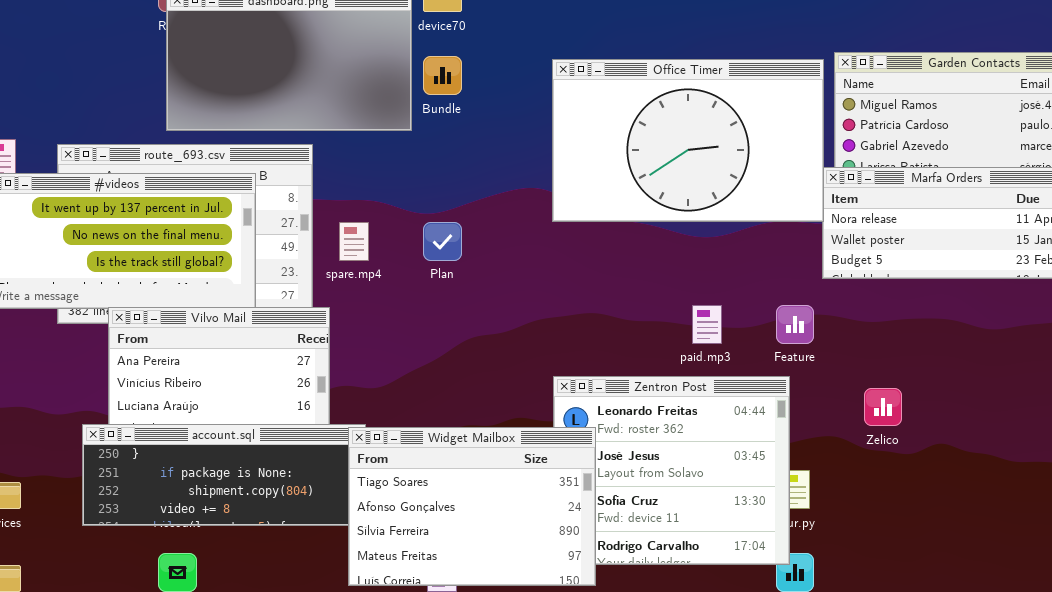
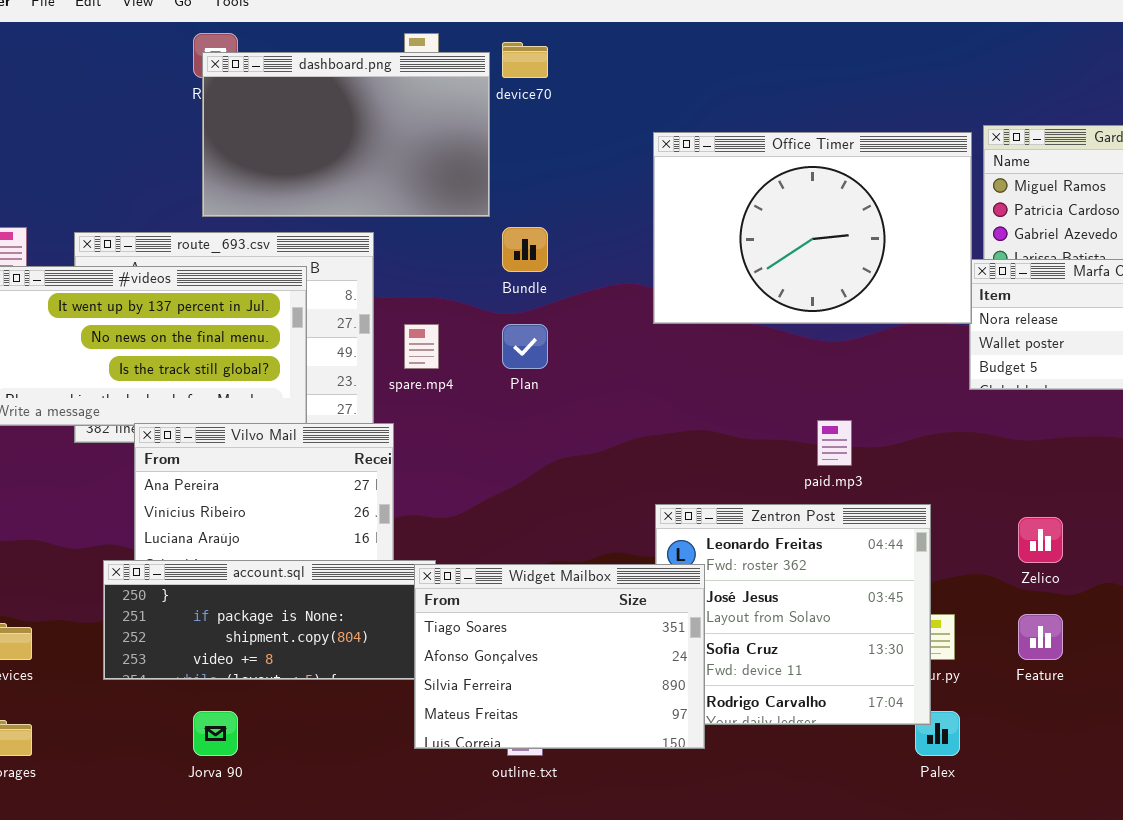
Bundle: [423,56,462,95] -> [502,227,548,272], moved
Feature: [776,305,814,344] -> [1018,614,1063,660], moved

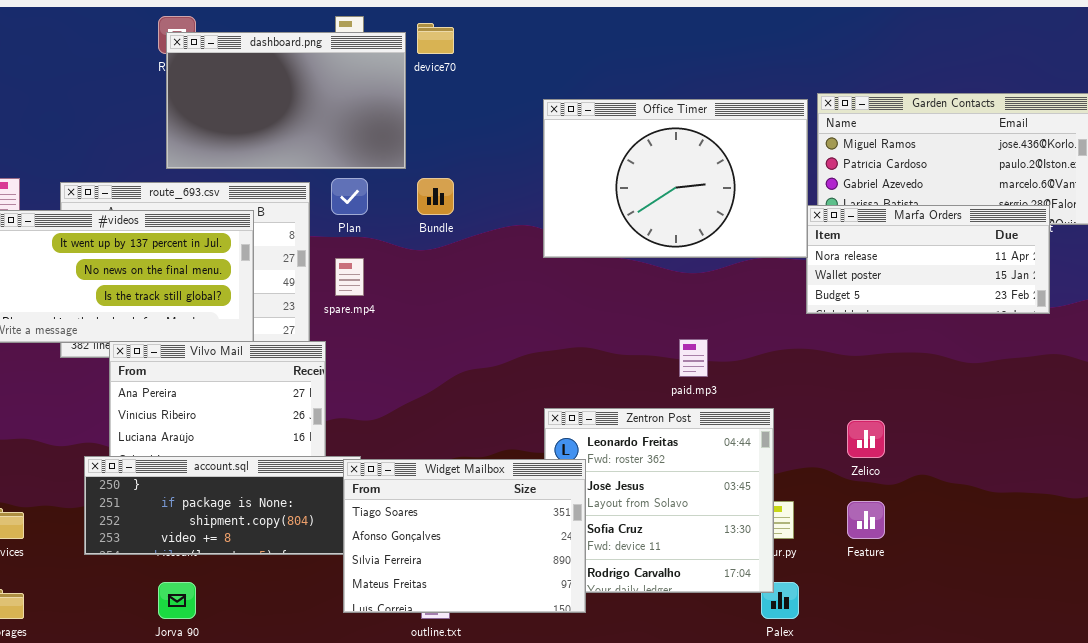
Plan: [502,324,548,369] -> [331,178,368,215], moved

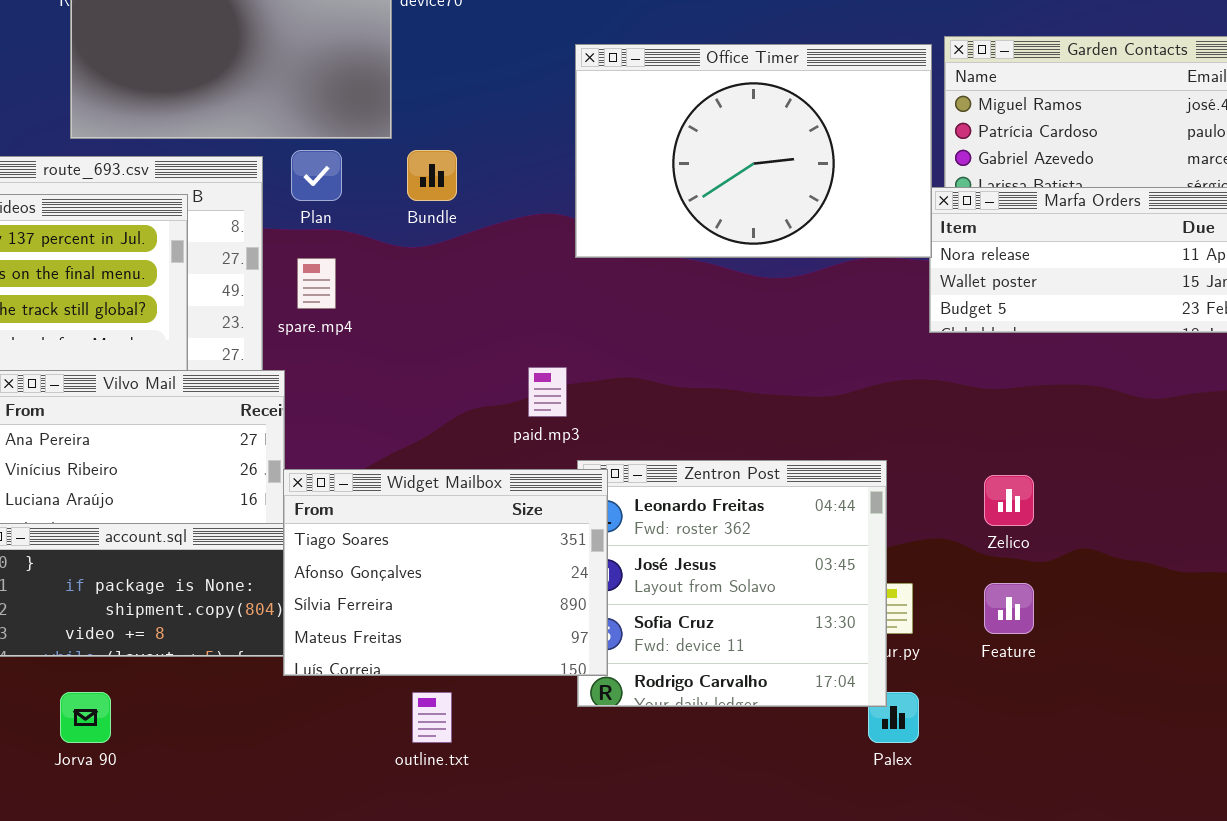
paid.mp3: [679,339,708,377] -> [528,367,567,417], moved
Widget Mailbox: [343,459,586,613] -> [283,469,608,676], moved

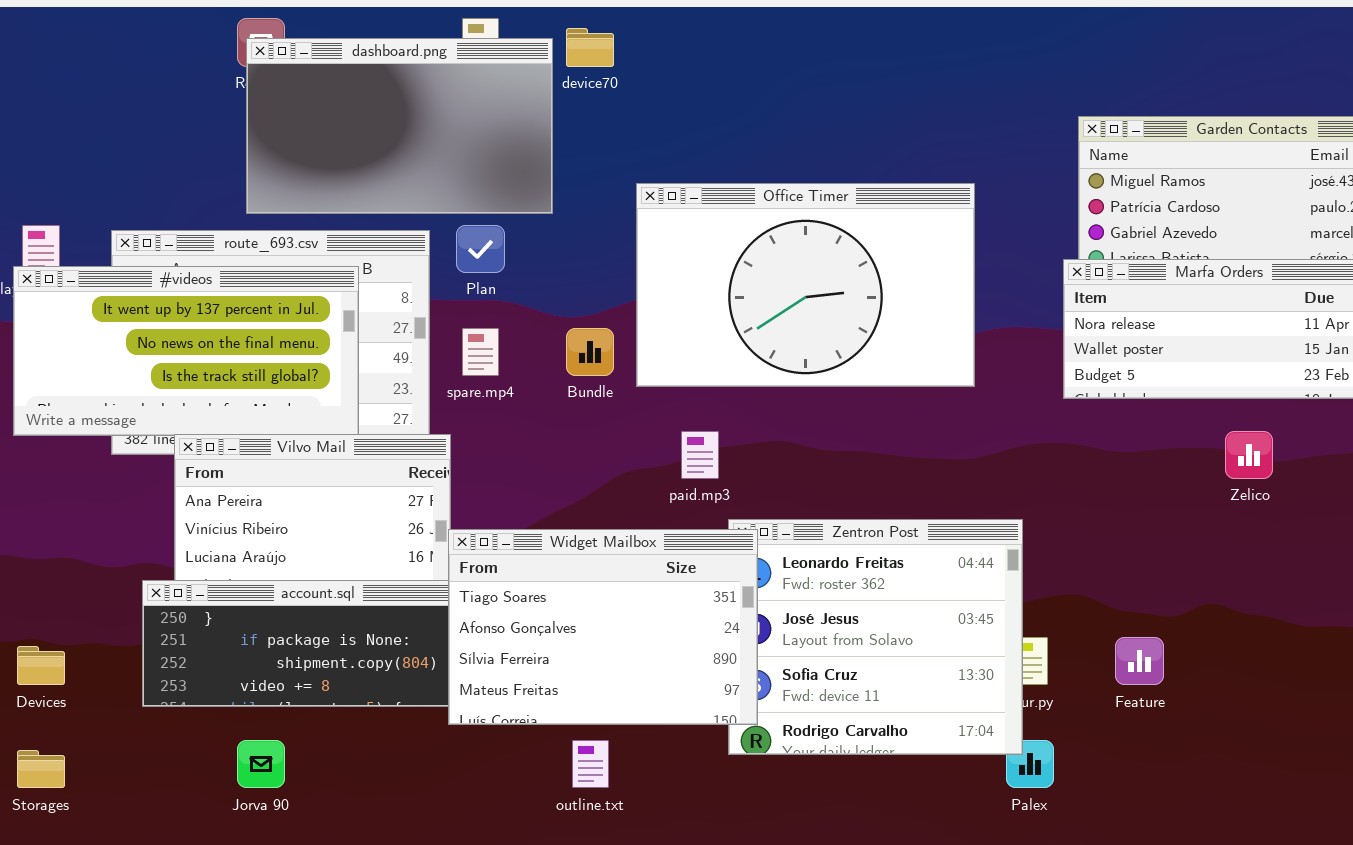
Office Timer: [575,44,932,258] -> [636,183,975,387], moved
Bundle: [407,150,457,201] -> [566,328,614,376], moved
Zelico: [984,475,1034,526] -> [1225,431,1273,479], moved

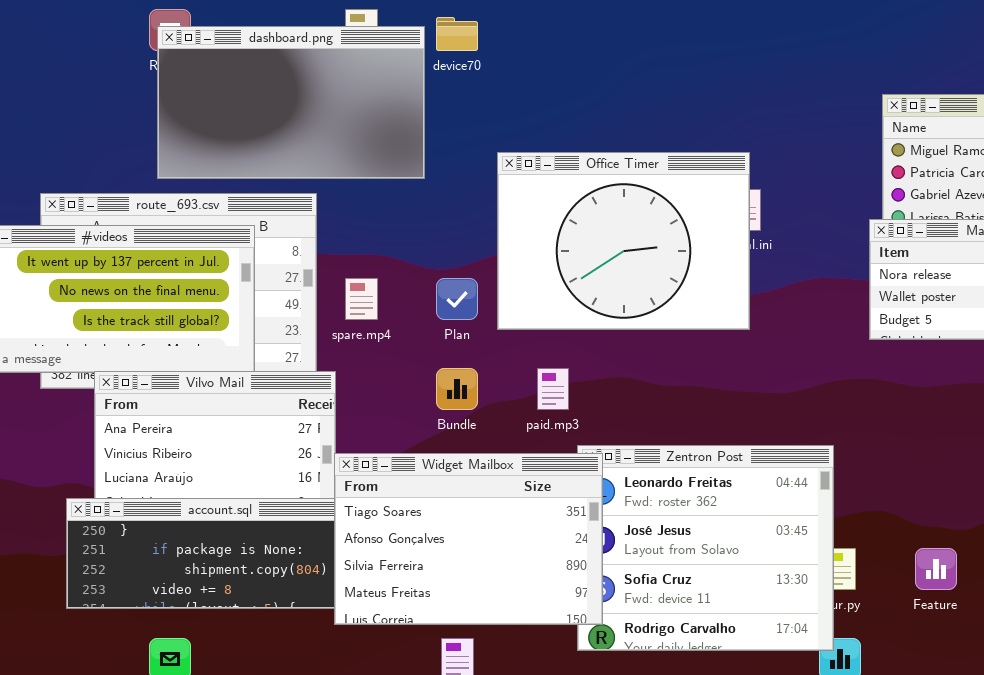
Office Timer: [636,183,975,387] -> [497,152,750,330], resized
Plan: [456,225,505,273] -> [436,278,478,320], moved
Bundle: [566,328,614,376] -> [436,368,478,410], moved

